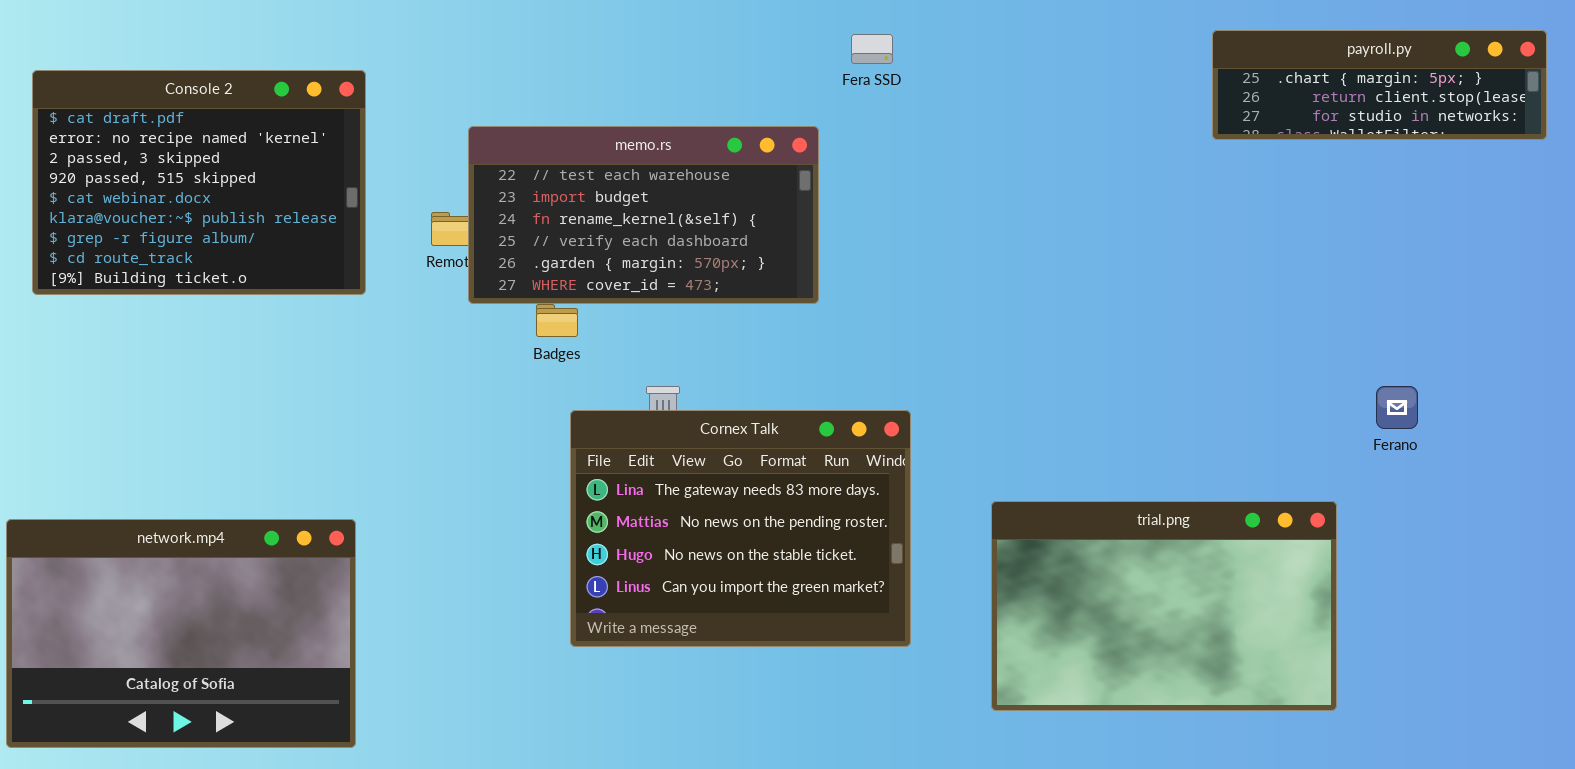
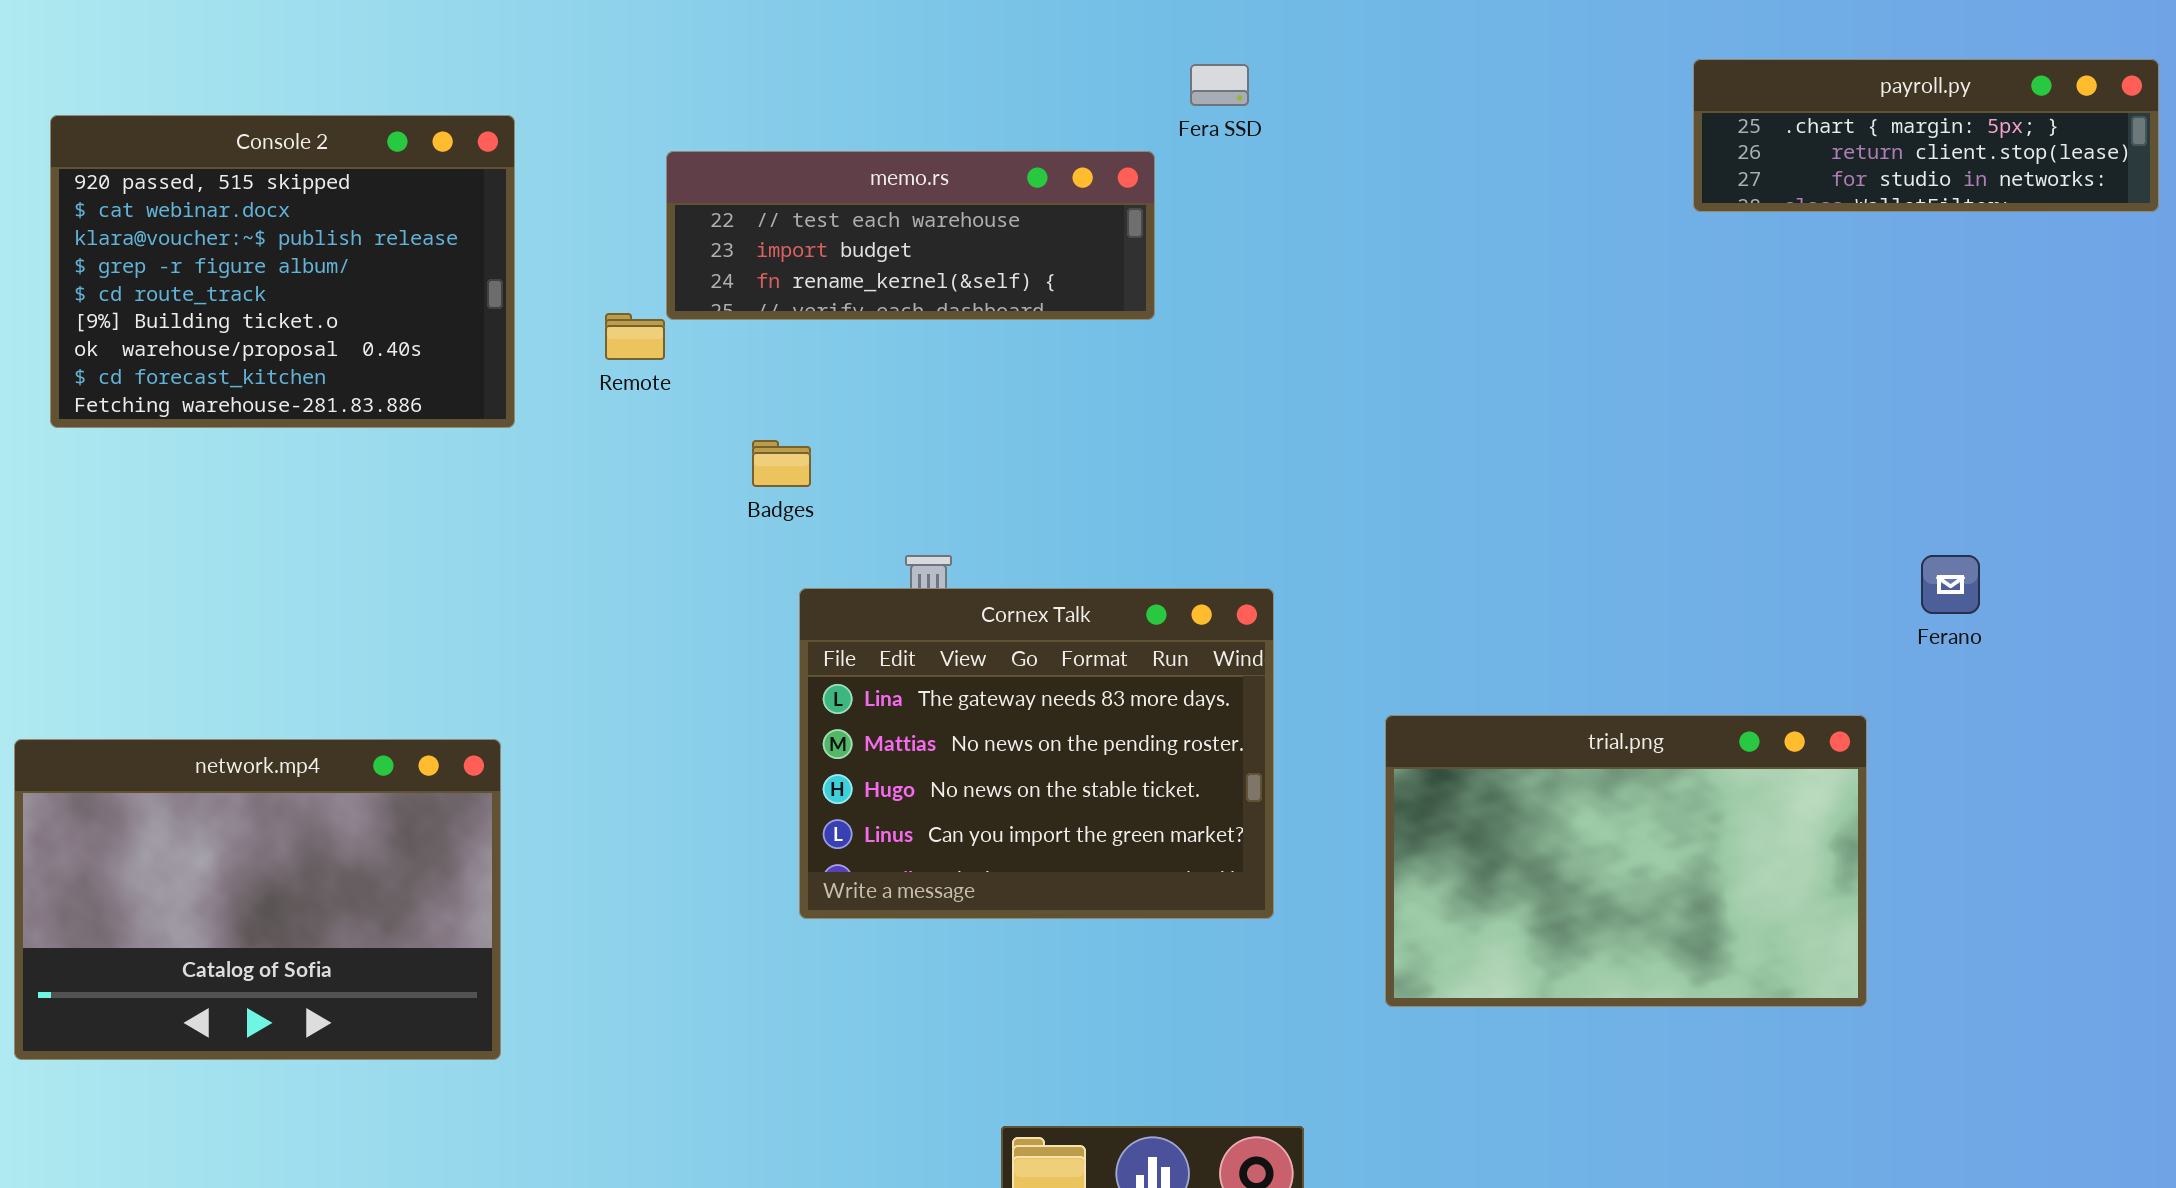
Console 2: [32,70,366,295] -> [50,115,515,428], scrolled down 3 rows
memo.rs: [468,126,819,304] -> [666,151,1155,320], moved, resized

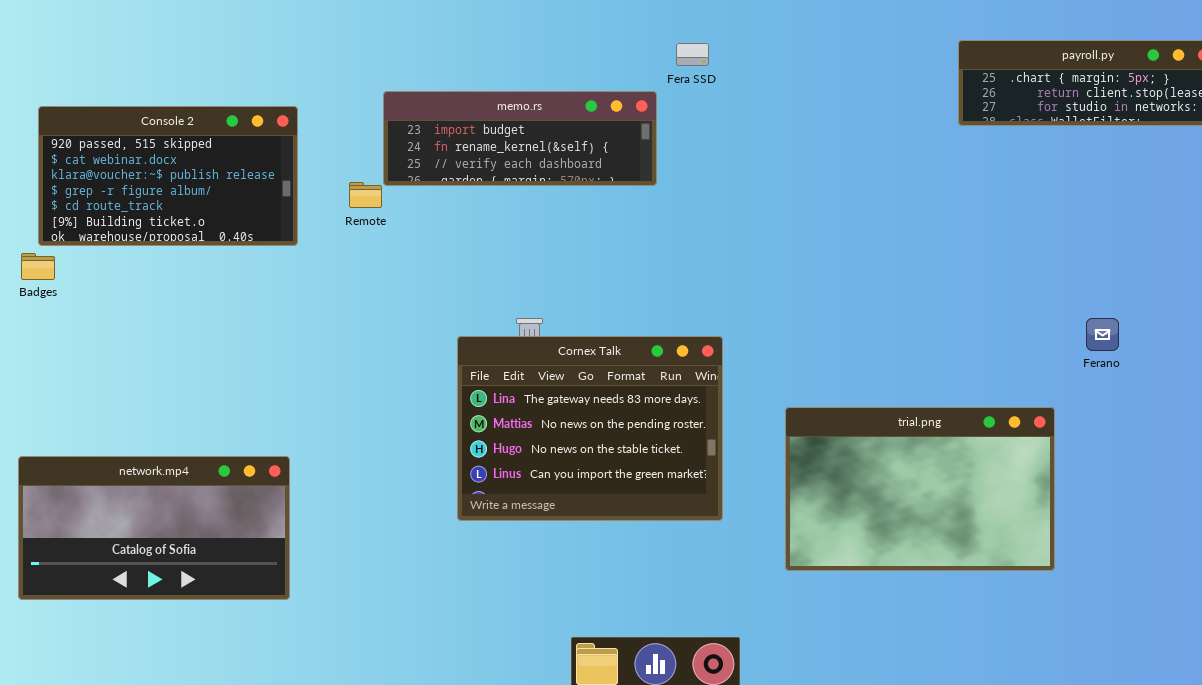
Console 2: [50,115,515,428] -> [38,106,298,246], resized
memo.rs: [666,151,1155,320] -> [383,91,657,186], scrolled down 1 row
Badges: [752,440,811,487] -> [21,253,55,280], moved
network.mp4: [14,739,501,1060] -> [18,456,290,600], resized

